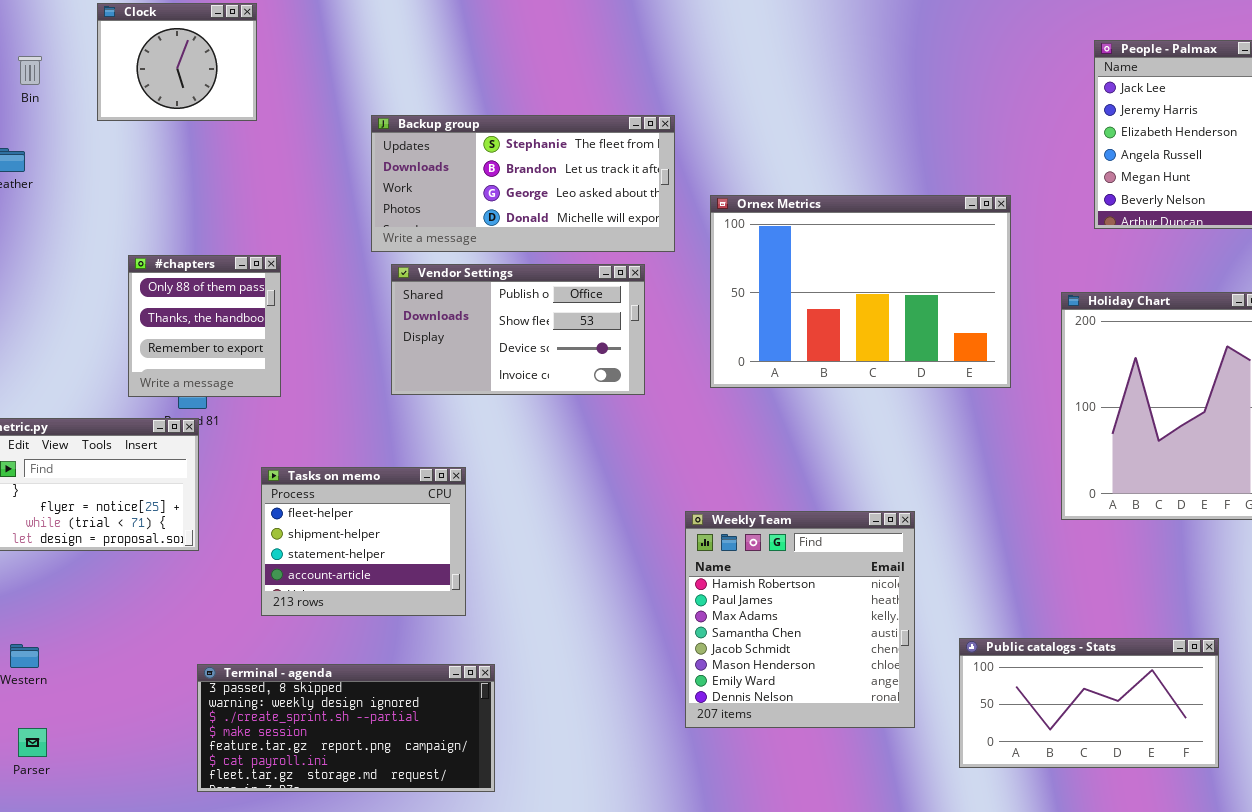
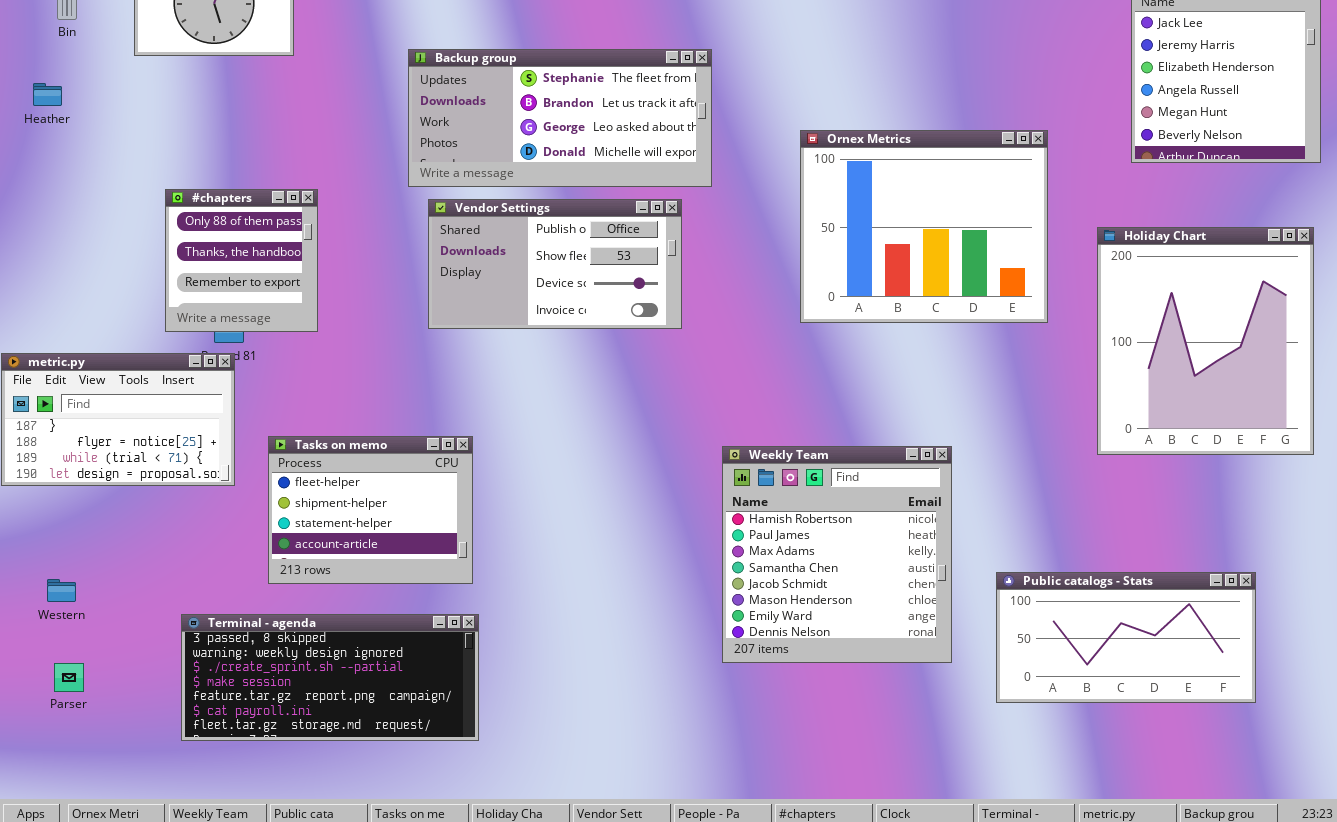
Ornex Metrics: [710,195,1011,388] -> [800,130,1048,323], resized
Tasks on memo: [261,467,466,616] -> [268,436,473,584], moved
Terminal - agenda: [197,664,495,792] -> [181,614,479,741], moved

